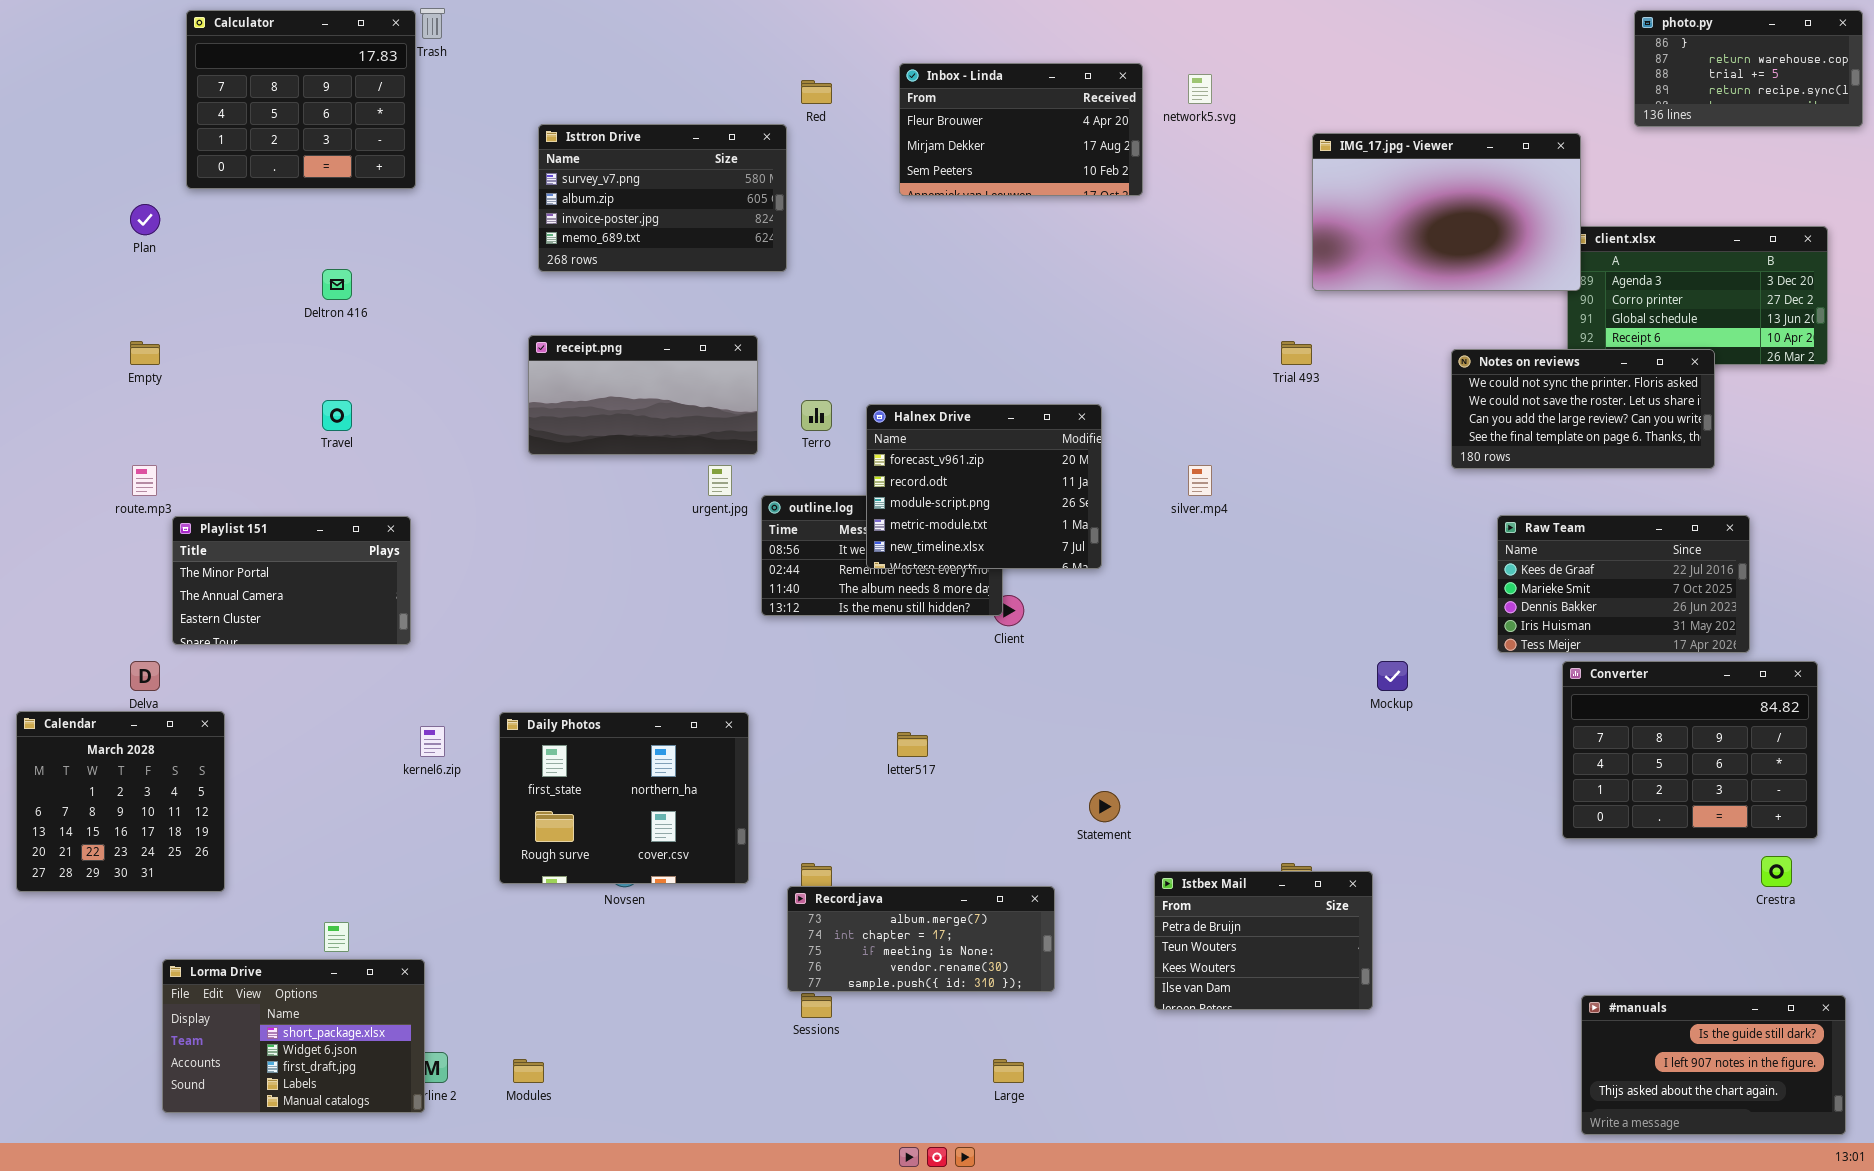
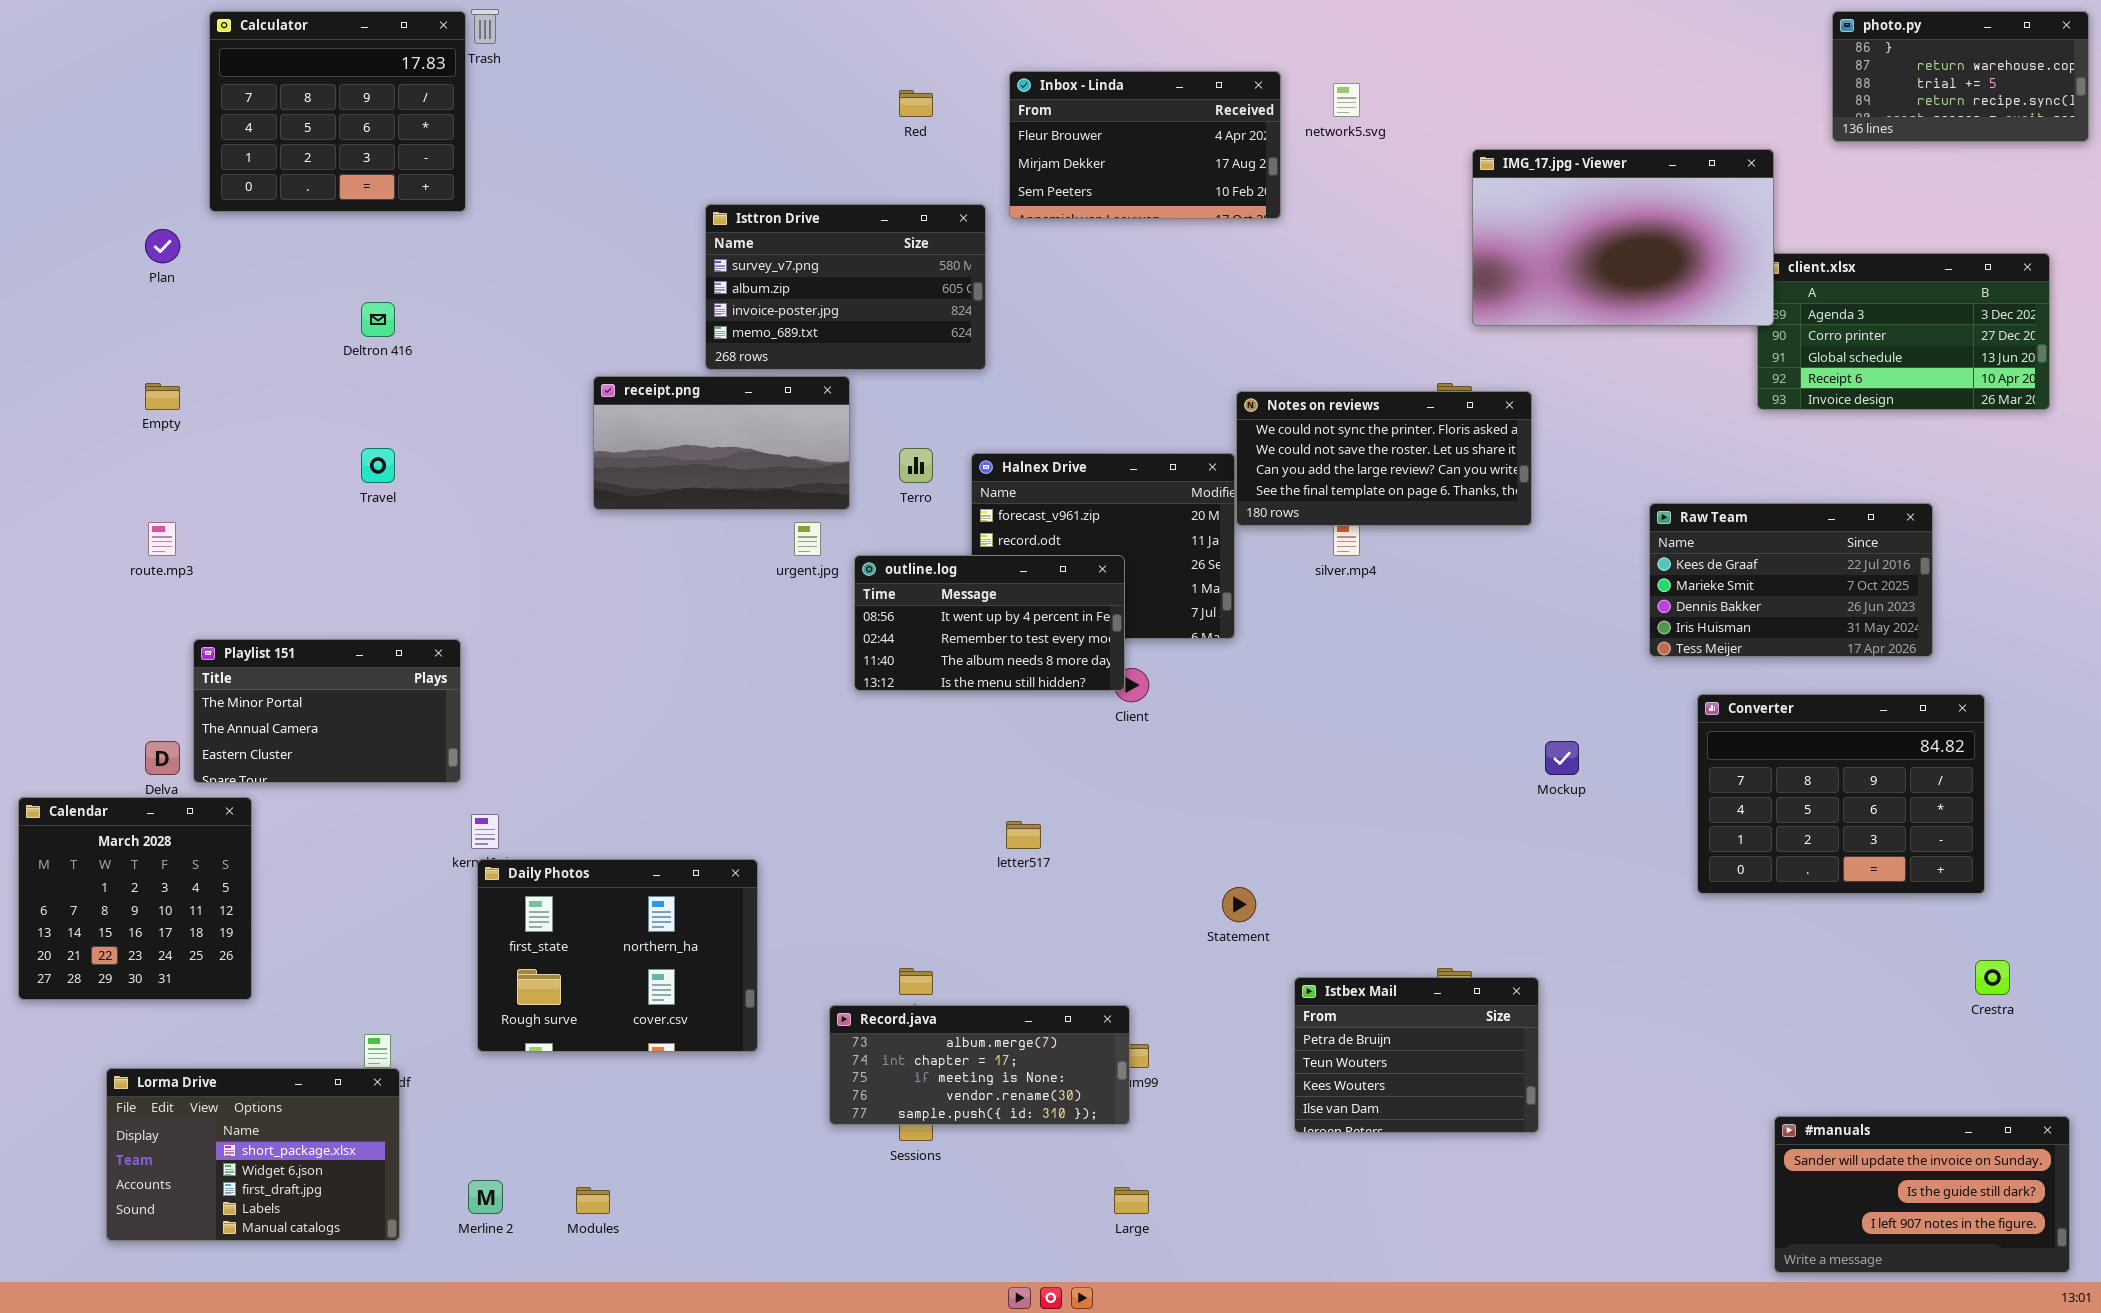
Isttron Drive: [538,124,787,272] -> [705,204,986,370], moved
Notes on reviews: [1451,349,1715,469] -> [1236,391,1532,526], moved
outline.log: [761,495,1003,616] -> [854,555,1125,691], raised
Raw Team: [1497,515,1750,653] -> [1649,503,1933,657], moved
Playlist 151: [172,516,411,645] -> [193,639,461,783], moved
Converter: [1562,661,1818,839] -> [1697,694,1985,894], moved
Daily Photos: [499,712,749,884] -> [477,859,758,1052], moved
Record.java: [787,886,1055,992] -> [829,1005,1130,1125], moved
Lorma Drive: [162,959,425,1113] -> [106,1068,400,1241], moved
#manuals: [1581,995,1846,1135] -> [1774,1116,2070,1273], scrolled up 1 row

